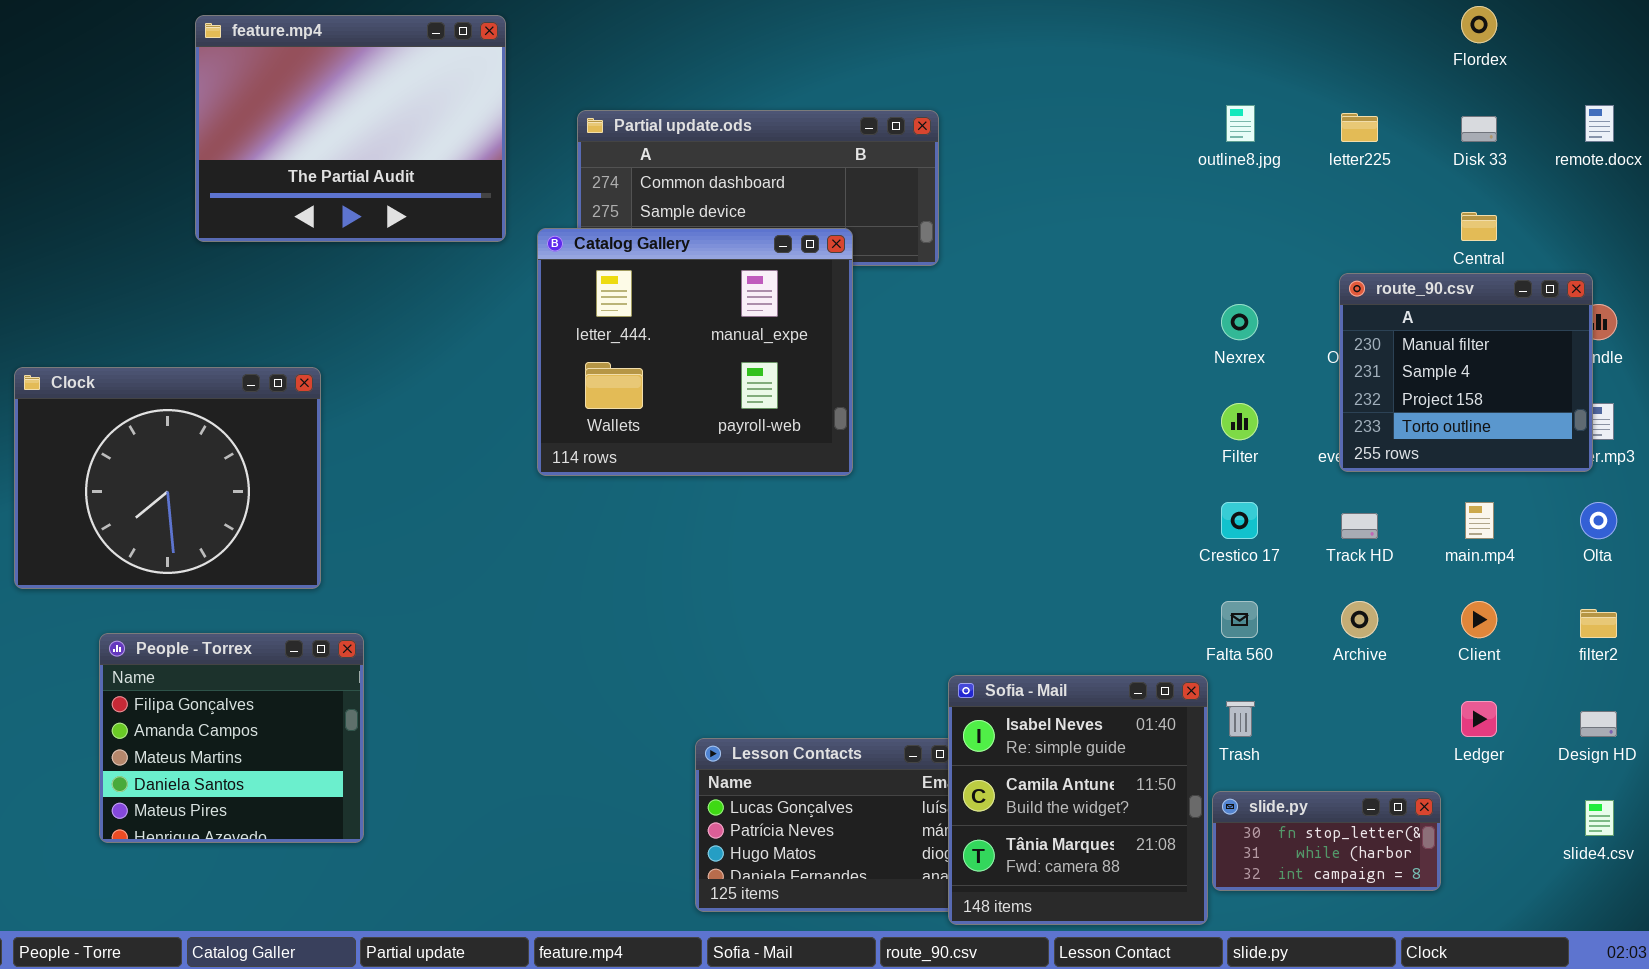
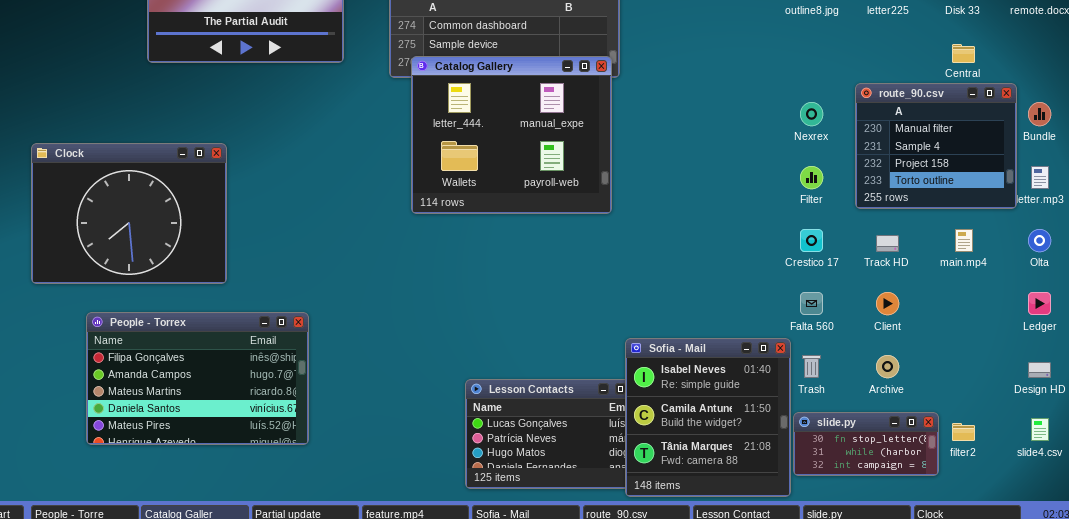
Catalog Gallery: [537,228,853,476] -> [411,56,612,214], moved
route_90.csv: [1339,273,1593,472] -> [855,83,1017,209], moved
Archive: [1341,601,1378,638] -> [876,355,899,378], moved
Client: [1461,601,1497,638] -> [876,292,899,315], moved
filter2: [1580,609,1617,638] -> [952,423,975,441], moved
People - Torrex: [99,633,364,843] -> [86,312,309,445], resized
Ledger: [1461,701,1497,737] -> [1028,292,1051,315], moved

